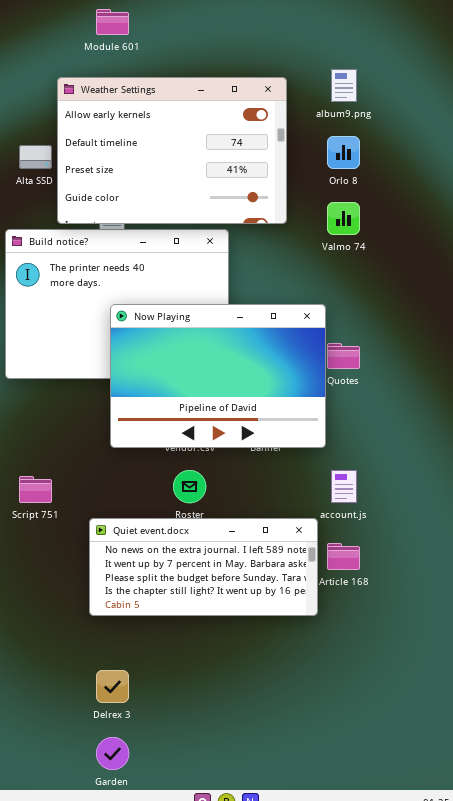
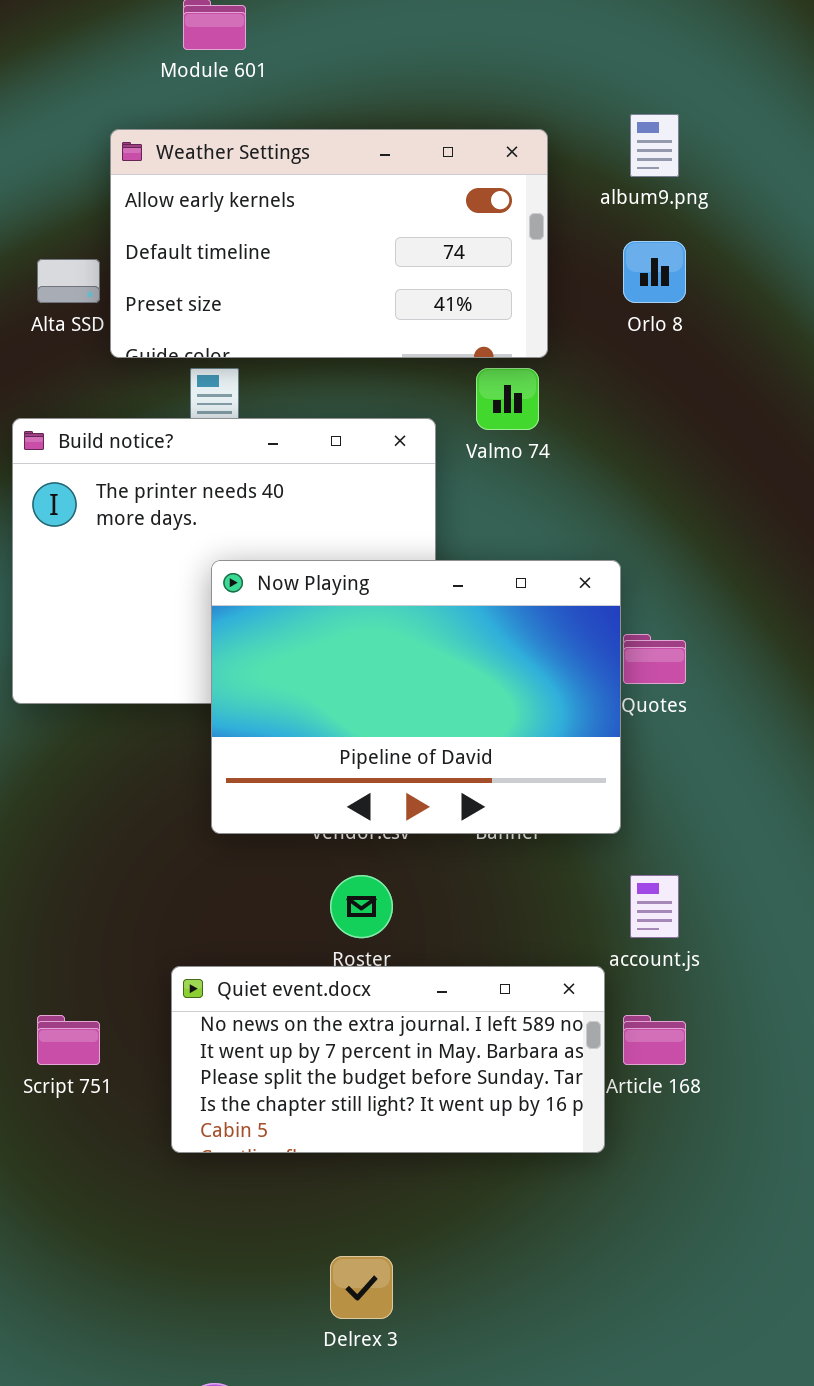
Weather Settings: [57,77,287,224] -> [110,129,548,358], resized
Valmo 74: [327,202,360,235] -> [476,368,539,430], moved
Script 751: [19,476,52,503] -> [37,1015,100,1065], moved
Delrex 3: [96,670,129,703] -> [330,1256,393,1319], moved

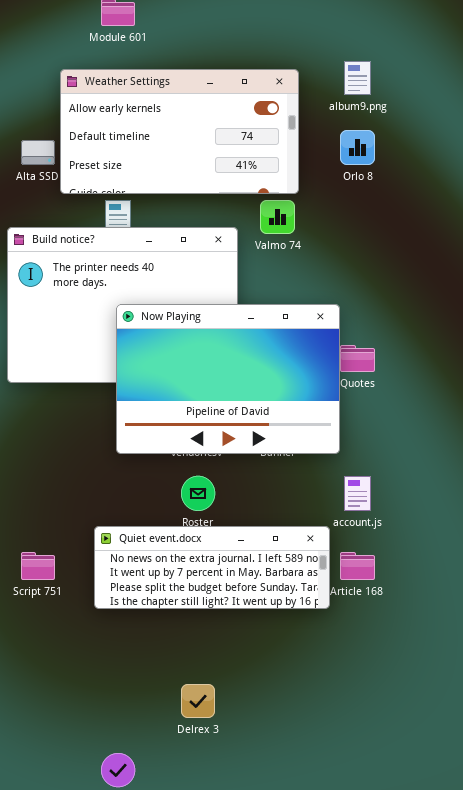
Quiet event.docx: [171,966,605,1153] -> [94,526,330,609], resized

